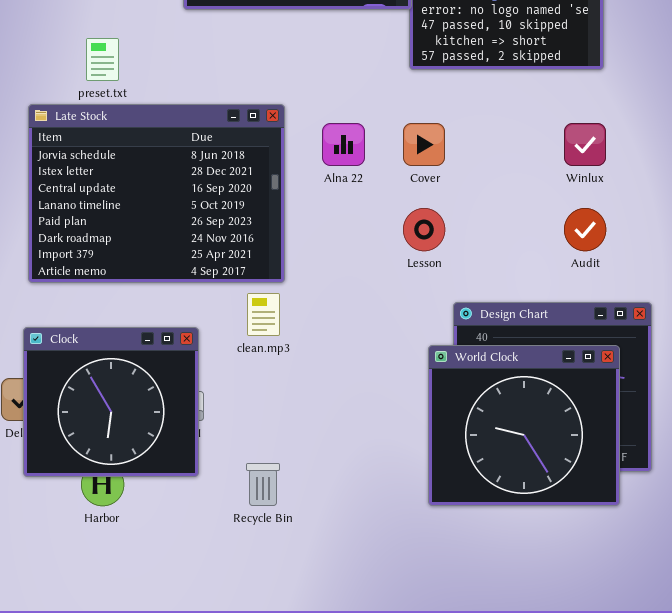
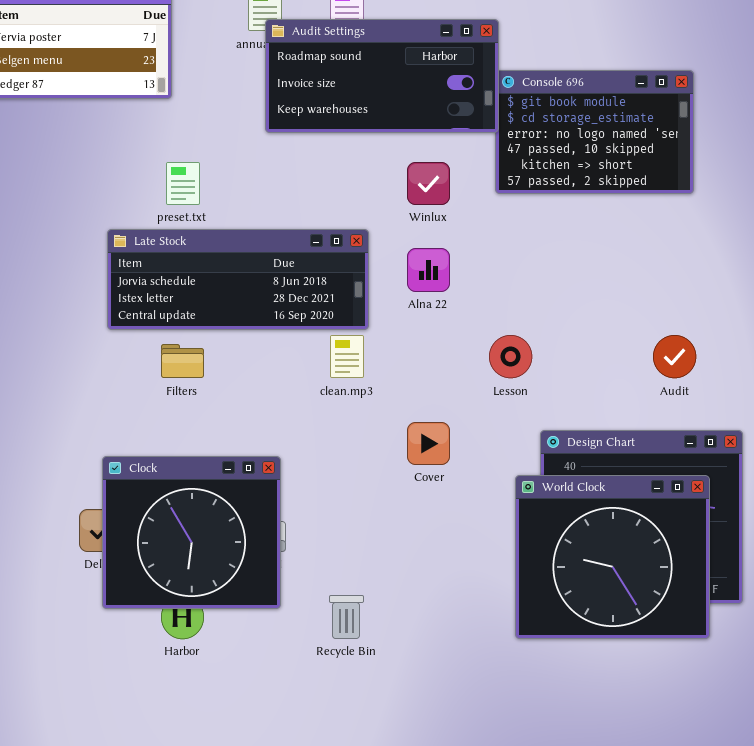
Late Stock: [28,104,285,283] -> [107,229,369,330], resized
Cover: [403,123,445,166] -> [407,422,450,465], moved
Winlux: [564,123,606,166] -> [407,162,450,205], moved
clean.mp3: [247,293,280,336] -> [330,335,364,378], moved

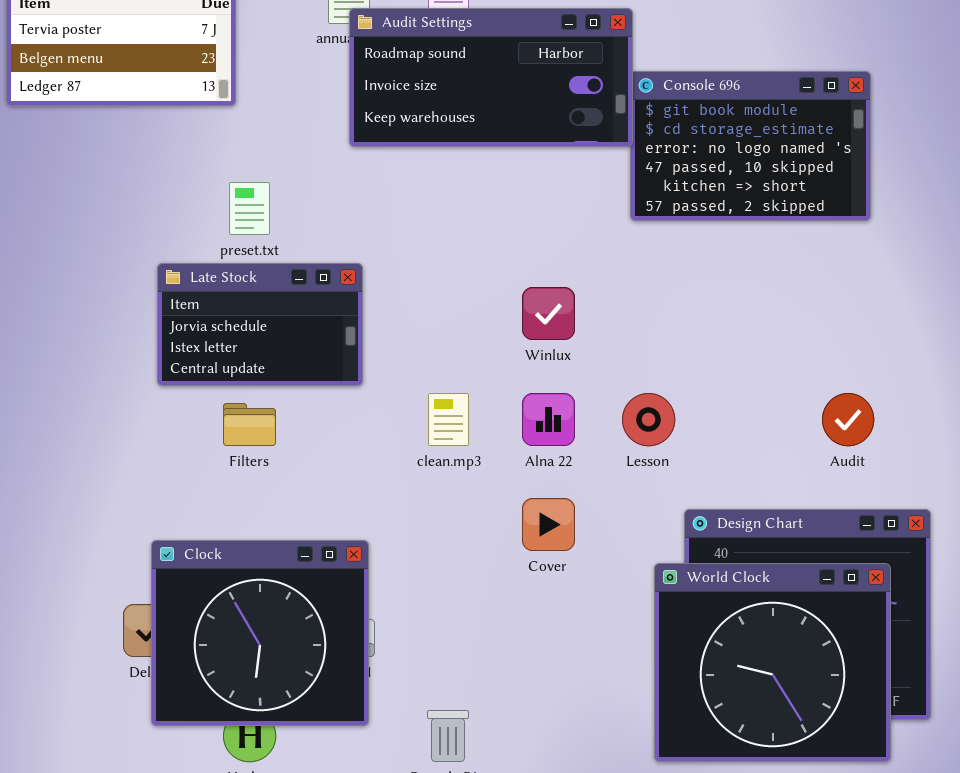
Winlux: [407,162,450,205] -> [522,287,575,340], moved
Late Stock: [107,229,369,330] -> [157,263,363,386], resized
Alna 22: [407,248,450,292] -> [522,393,575,446], moved

